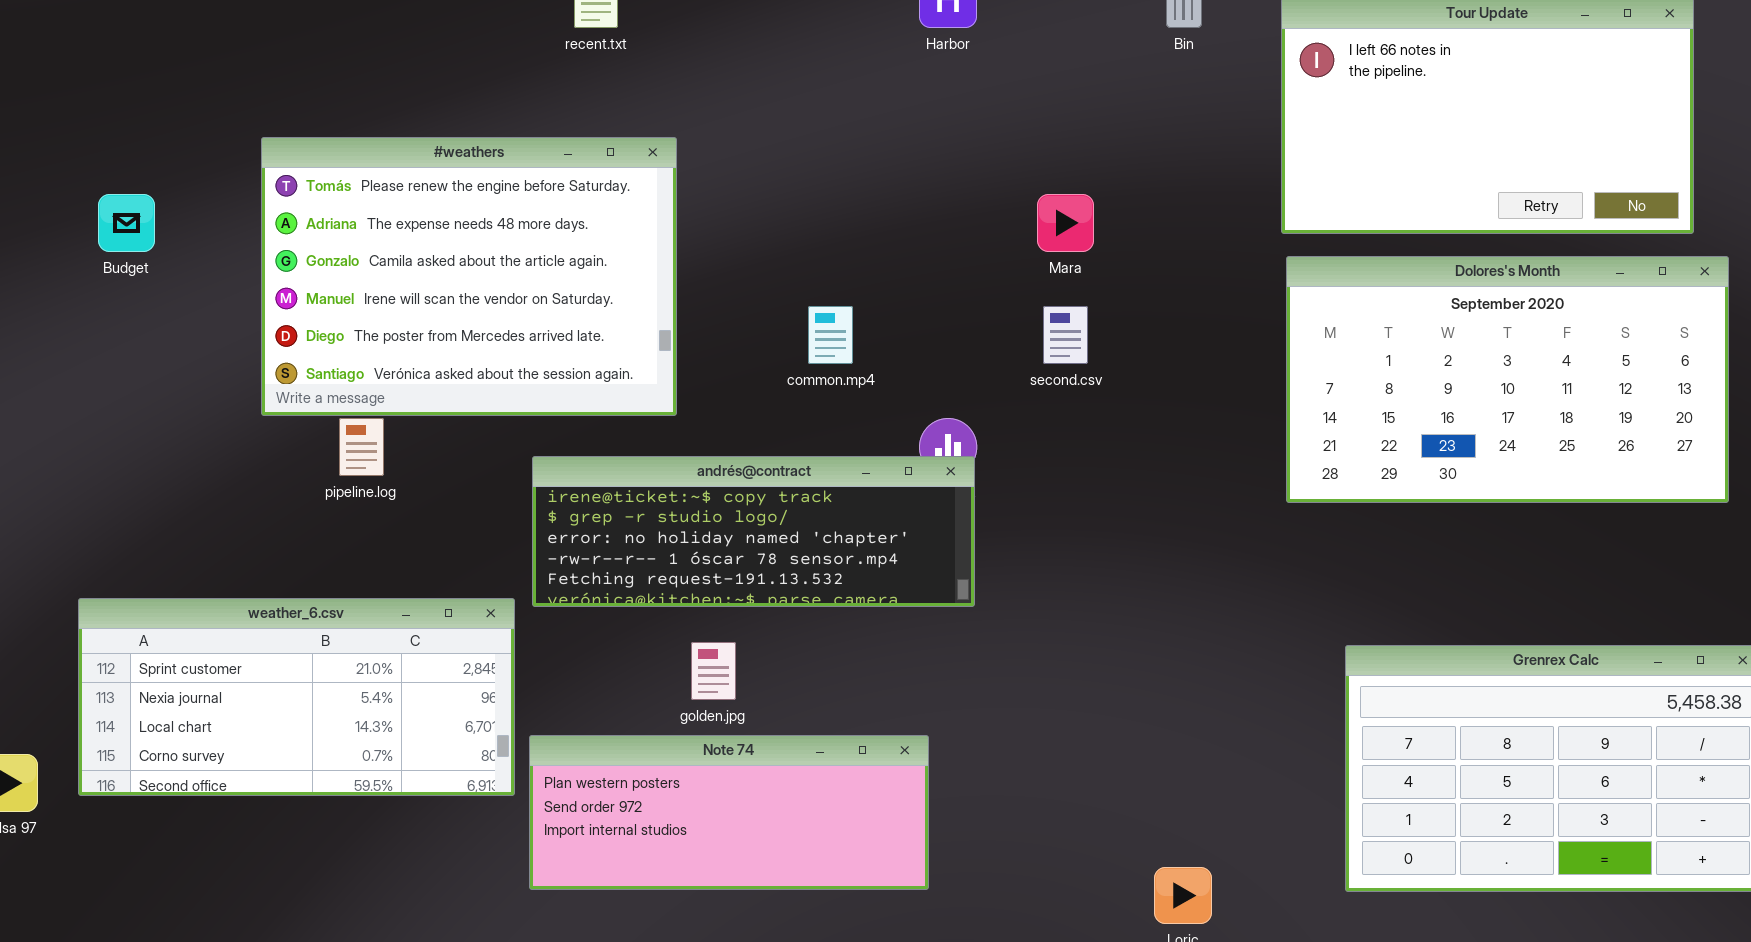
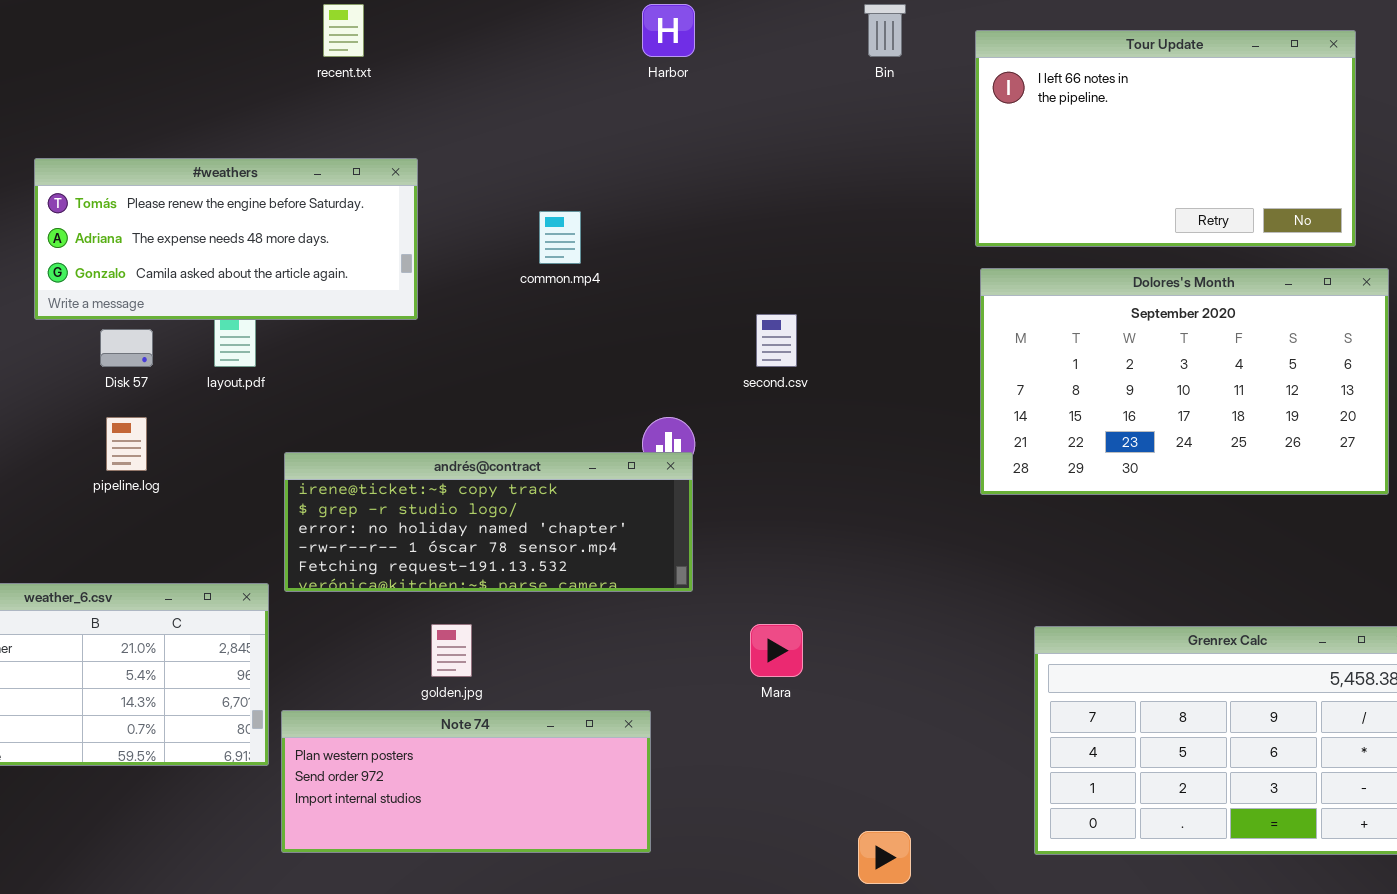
#weathers: [261,137,677,416] -> [34,158,418,320], resized
Mara: [1037,194,1094,252] -> [750,624,803,677], moved
common.mp4: [808,306,853,364] -> [539,211,581,264], moved

